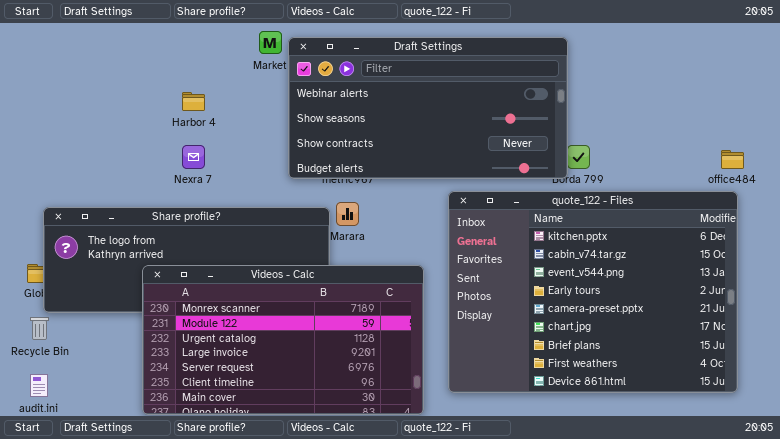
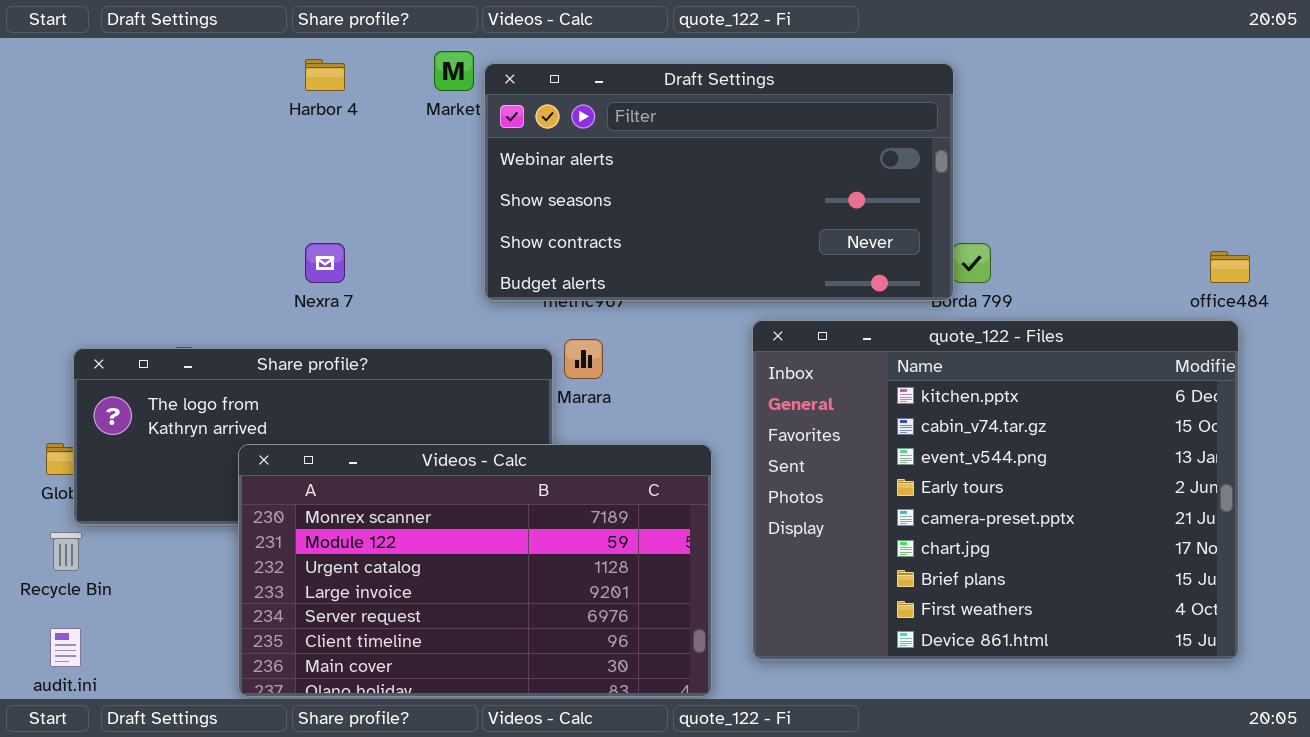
Harbor 4: [182,92,205,111] -> [305,59,345,91], moved

